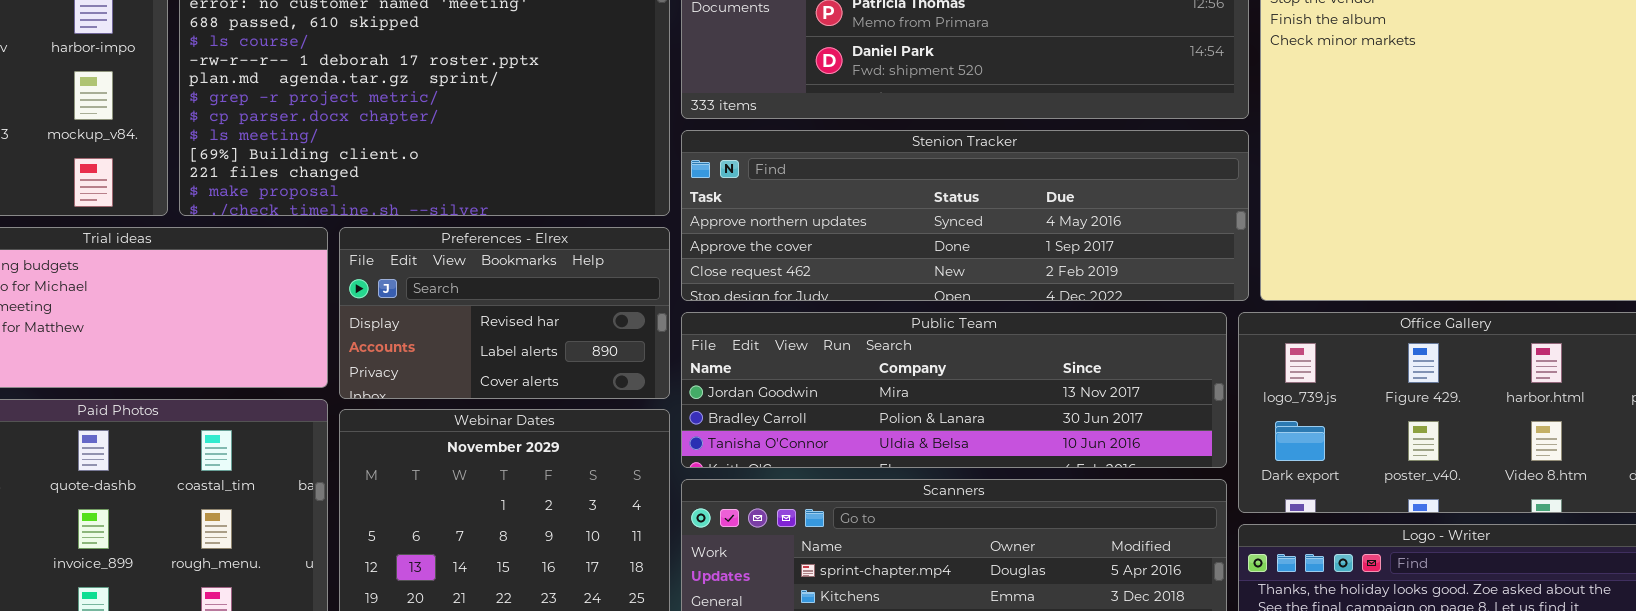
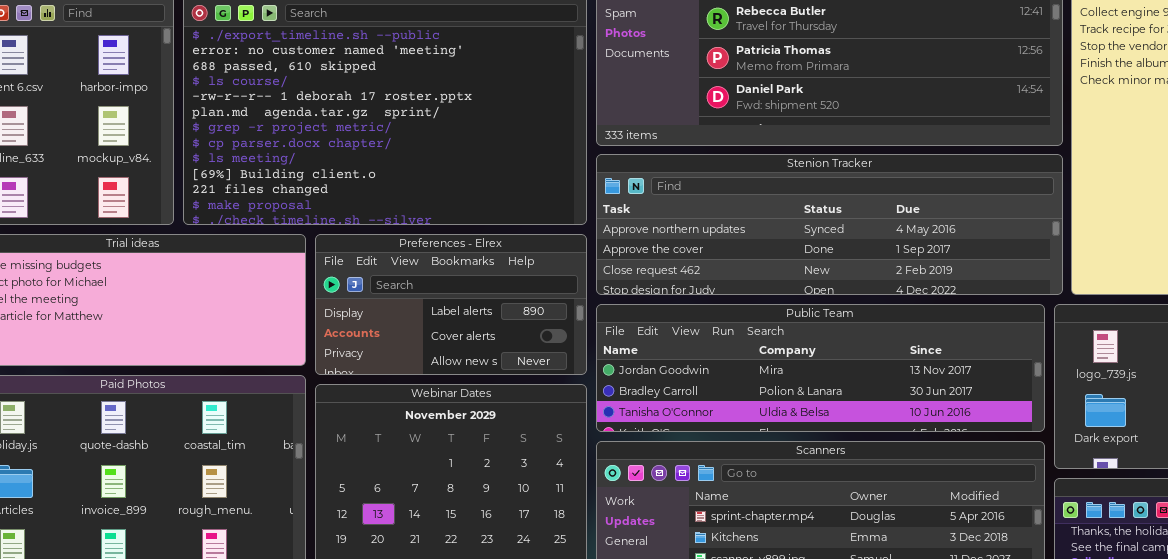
Preferences - Elrex: [339,227,670,399] -> [315,234,587,375], scrolled down 1 row

